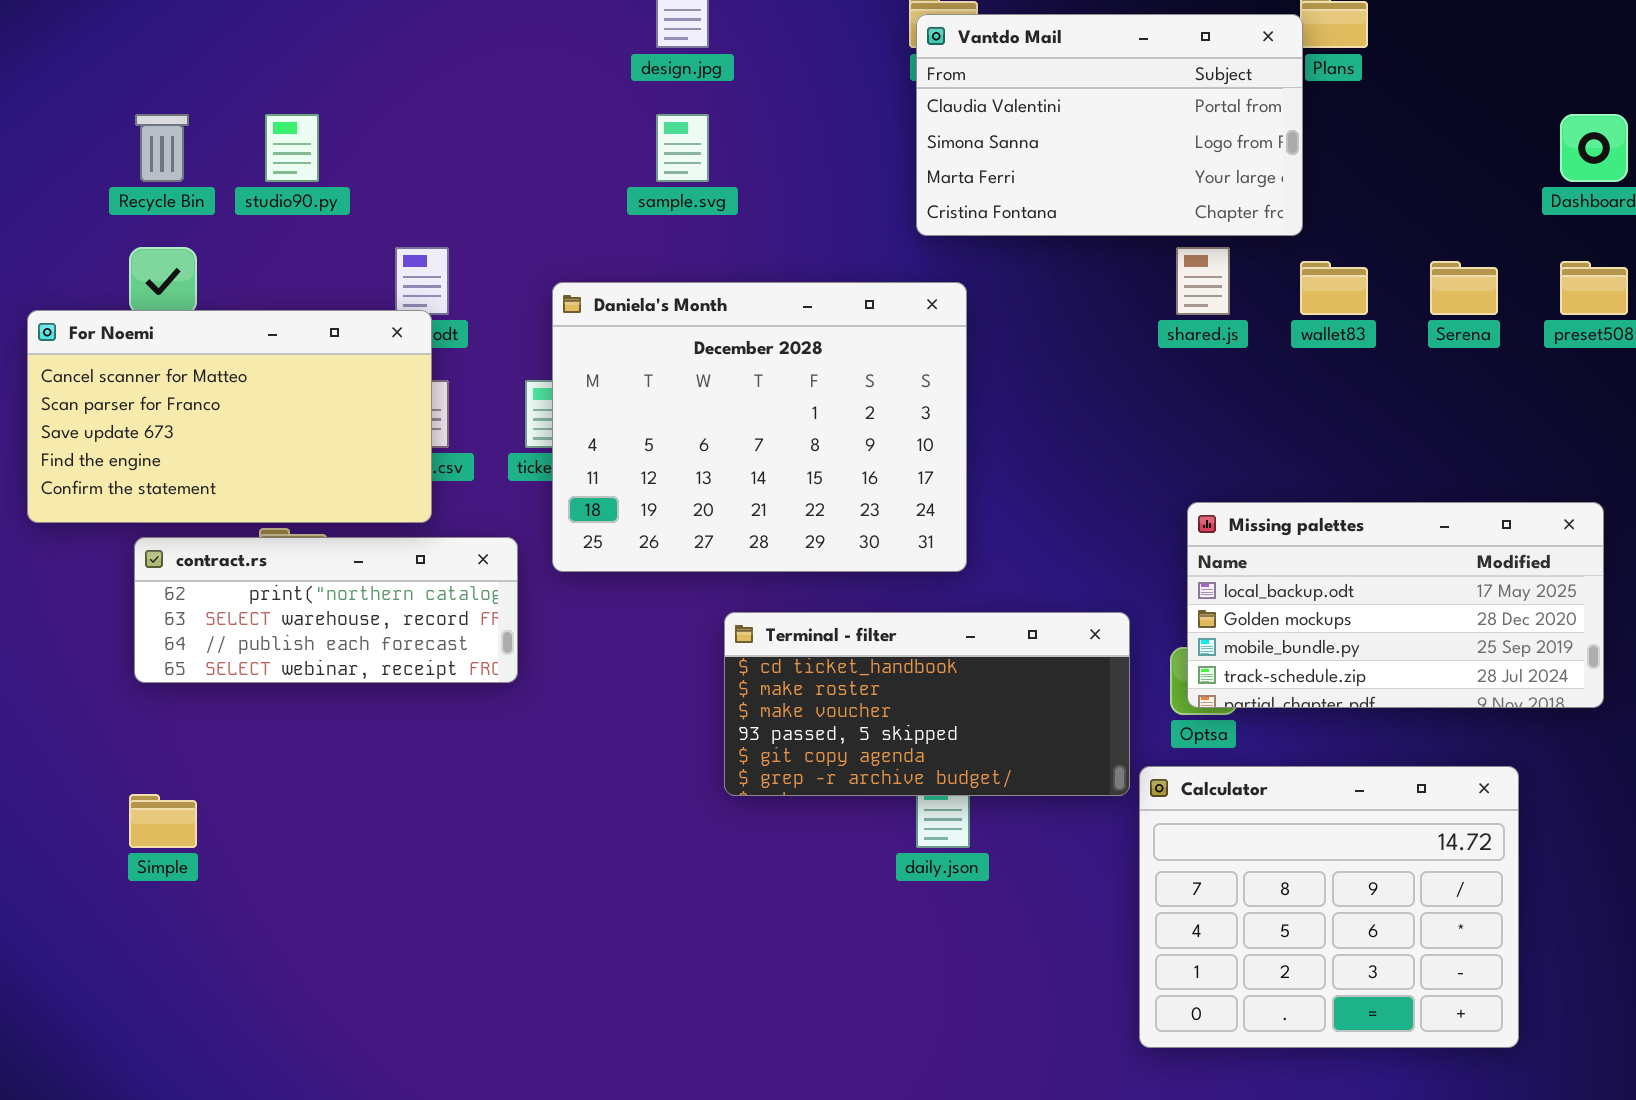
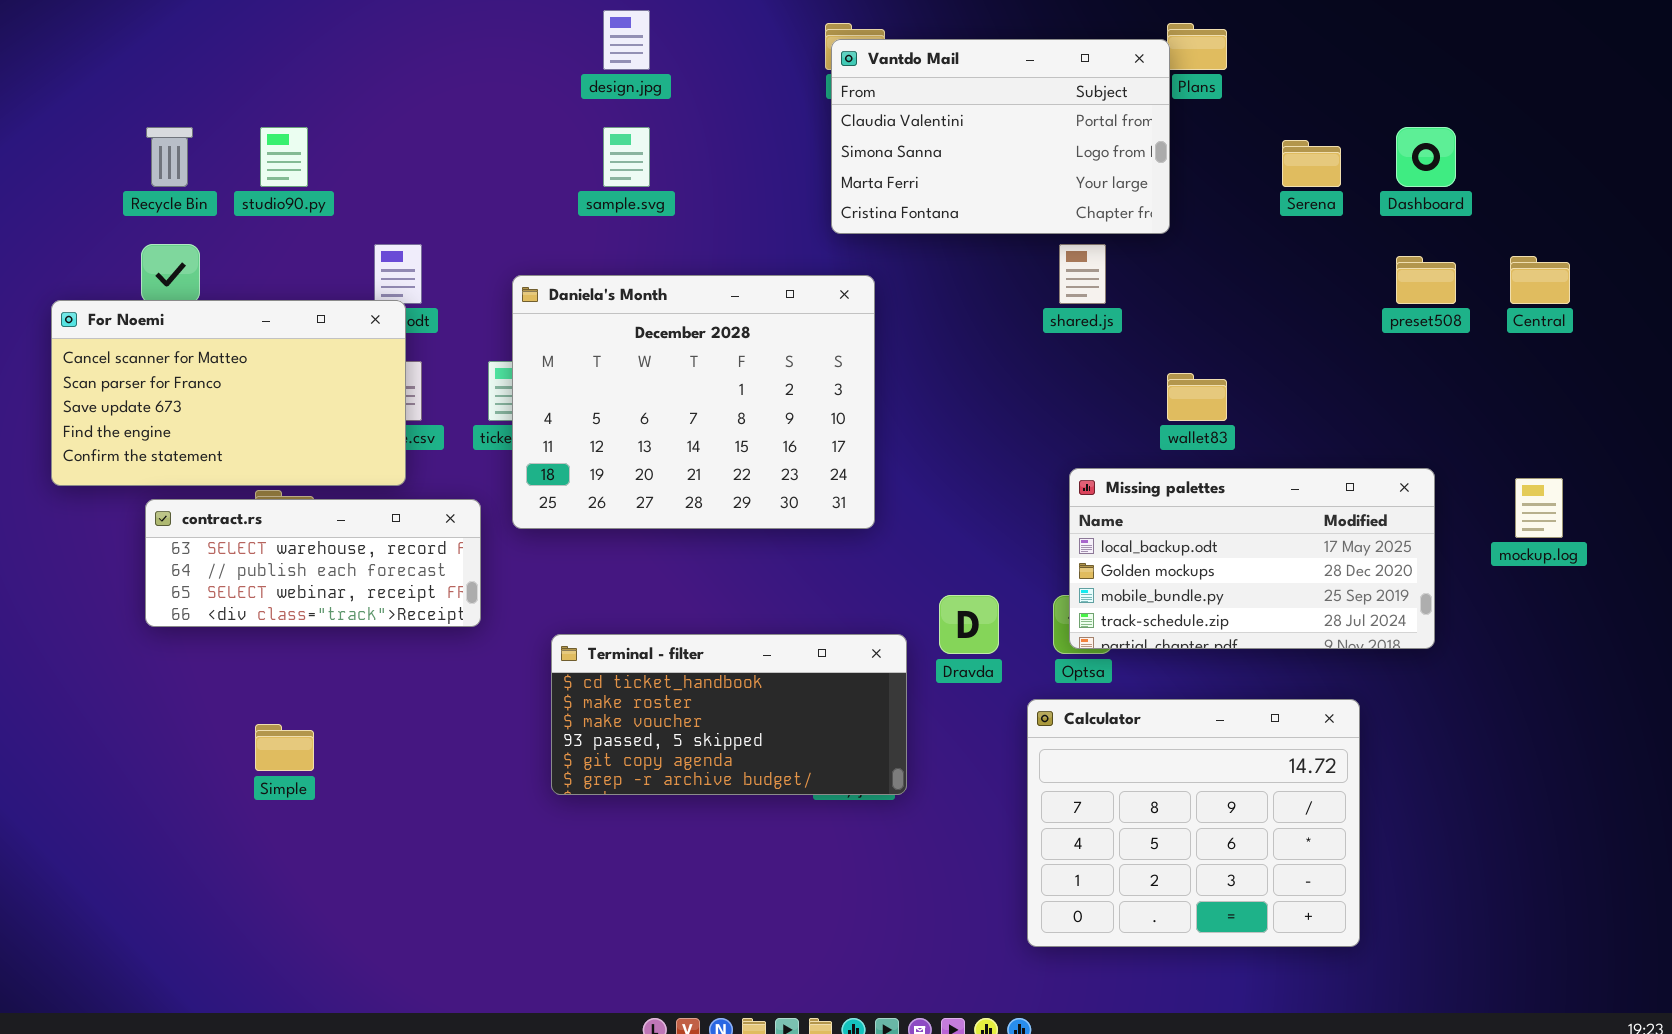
wallet83: [1300,261,1368,315] -> [1167,373,1227,421], moved
Serena: [1430,261,1498,315] -> [1282,140,1341,187], moved
contract.rs: [134,537,518,683] -> [145,499,481,627], scrolled down 1 row
Terminal - filter: [724,612,1130,796] -> [551,634,907,795], moved
Simple: [129,794,197,848] -> [255,724,314,771], moved

